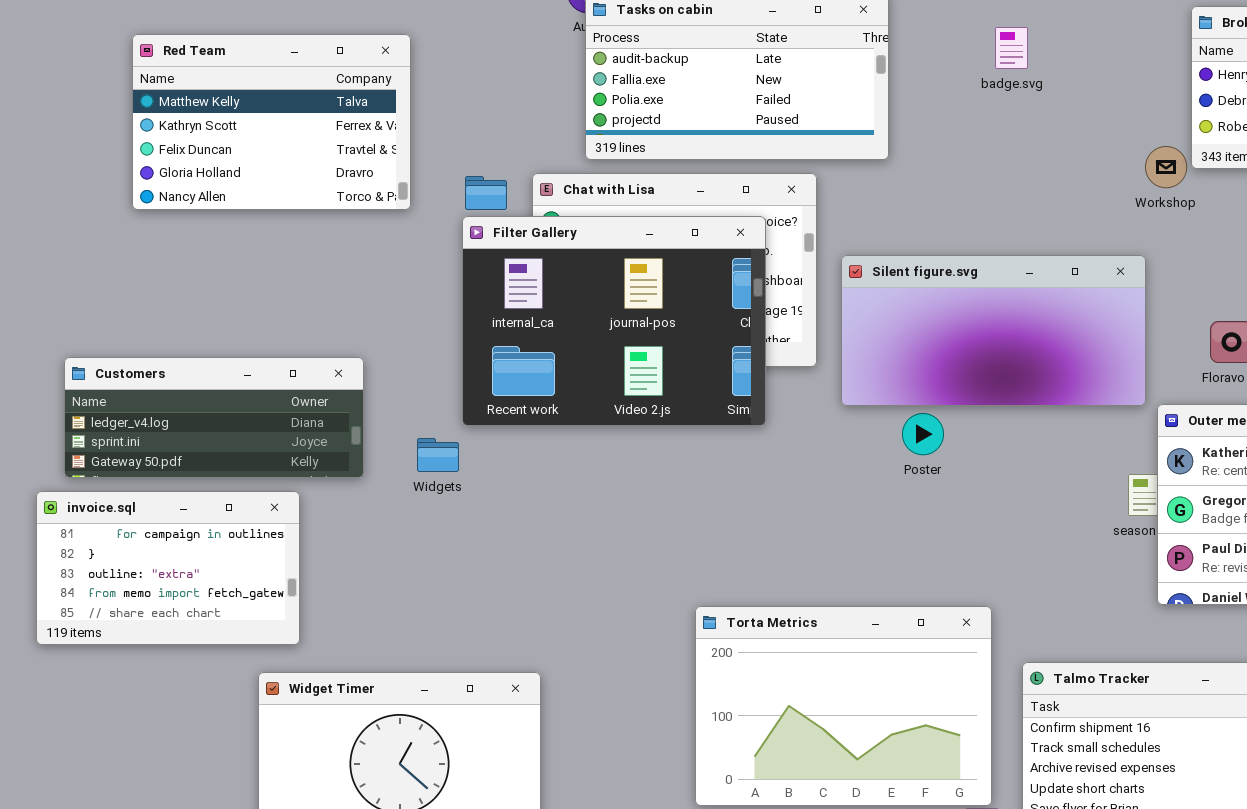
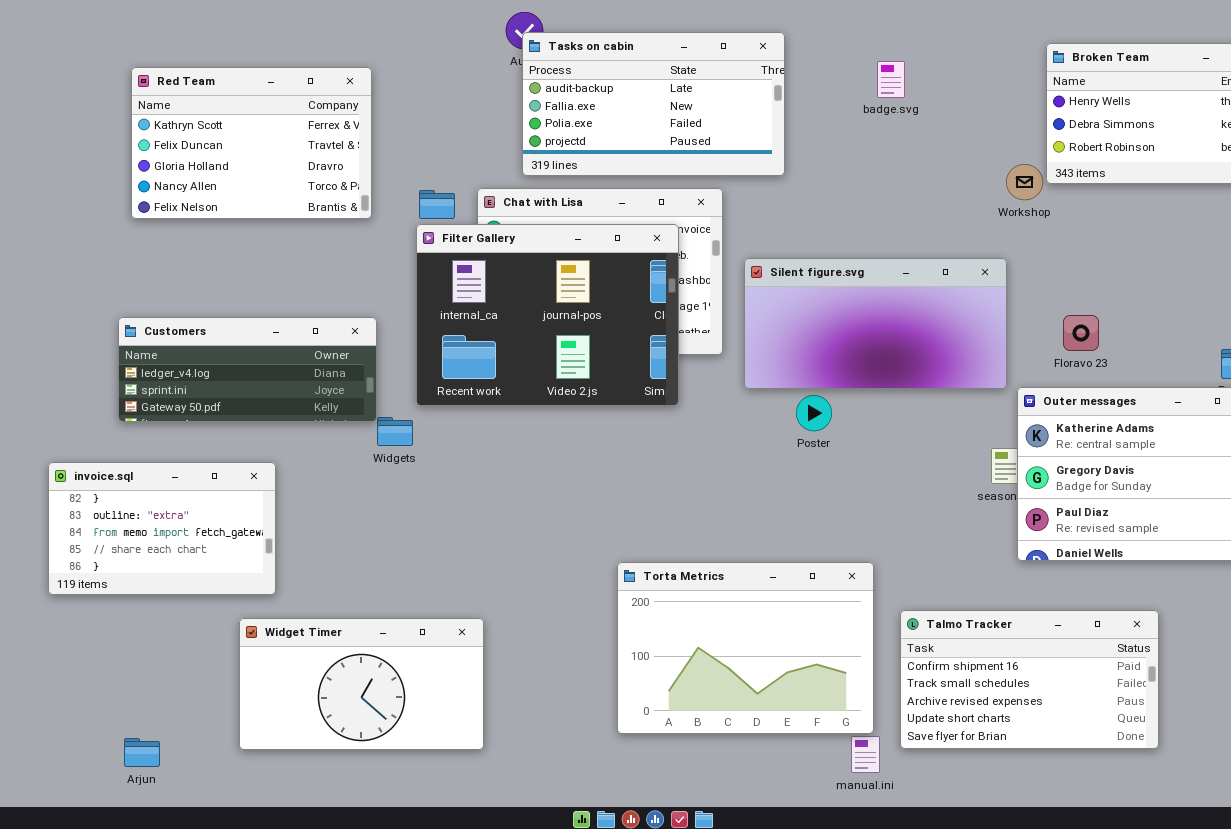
Red Team: [132,34,411,210] -> [131,67,372,219], scrolled down 1 row
Customers: [64,357,364,478] -> [118,317,377,422], moved
invoice.sql: [36,491,300,645] -> [48,462,276,595], scrolled down 1 row

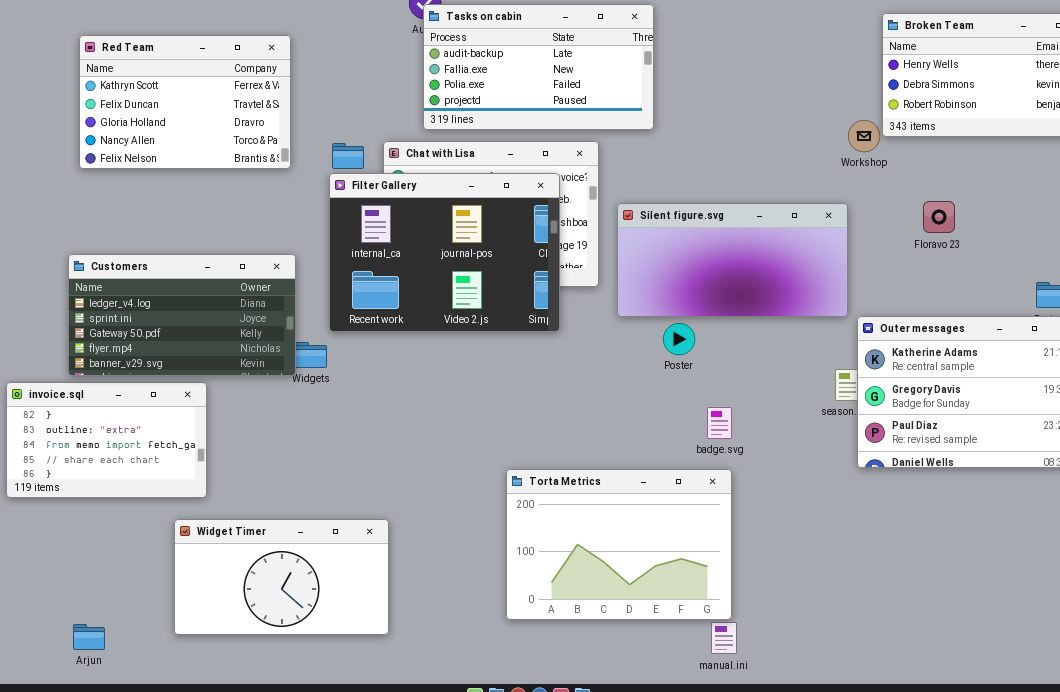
badge.svg: [877,61,905,98] -> [707,407,732,439], moved
Floravo 23: [1063,315,1099,351] -> [923,201,955,233], moved
Customers: [118,317,377,422] -> [68,254,296,376], resized
Talmo Tracker: [900,610,1159,749] -> none, closed

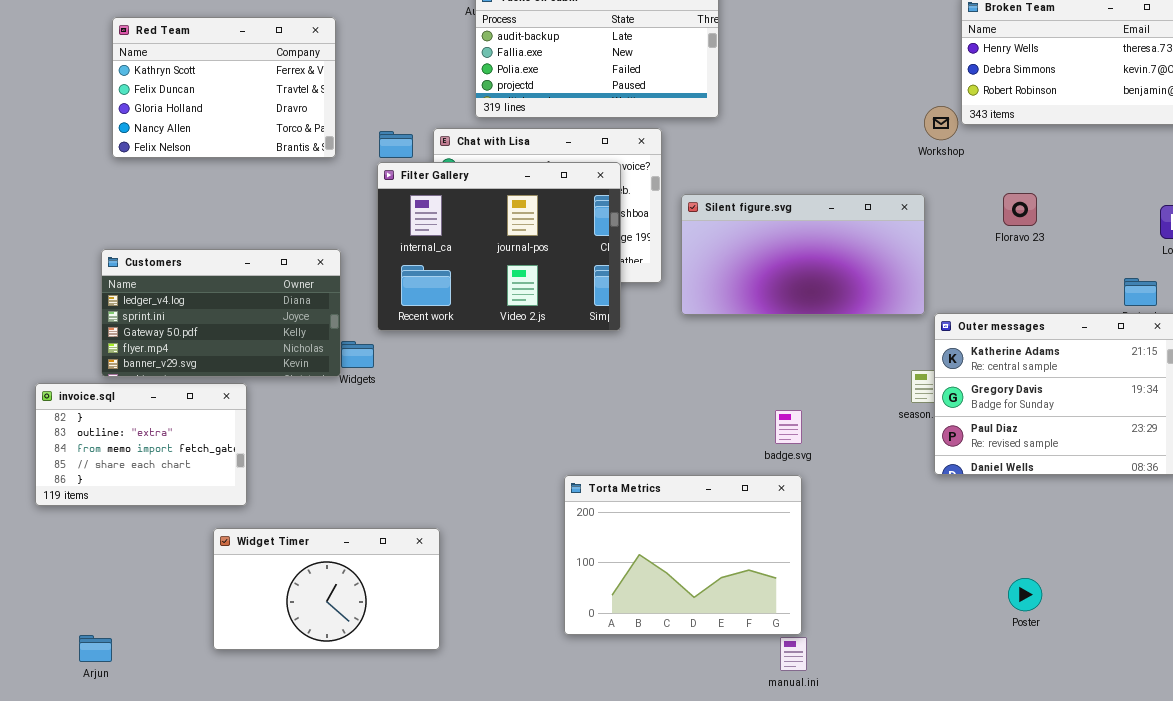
Poster: [663,323,695,355] -> [1008,578,1042,611], moved
Arjun: [73,624,105,650] -> [79,635,112,662], moved

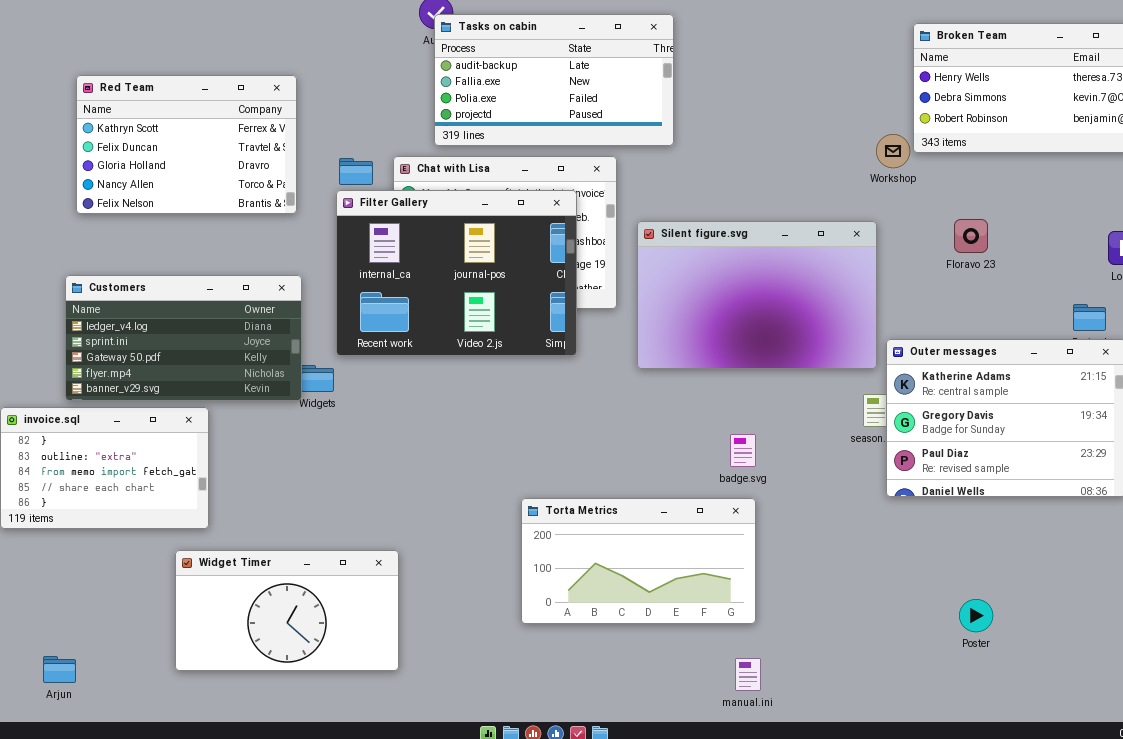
Red Team: [112,17,336,158] -> [76,75,297,214], moved
Silent figure.svg: [681,194,925,315] -> [637,221,877,369], resized
Torta Metrics: [564,475,802,635] -> [521,498,756,624], resized

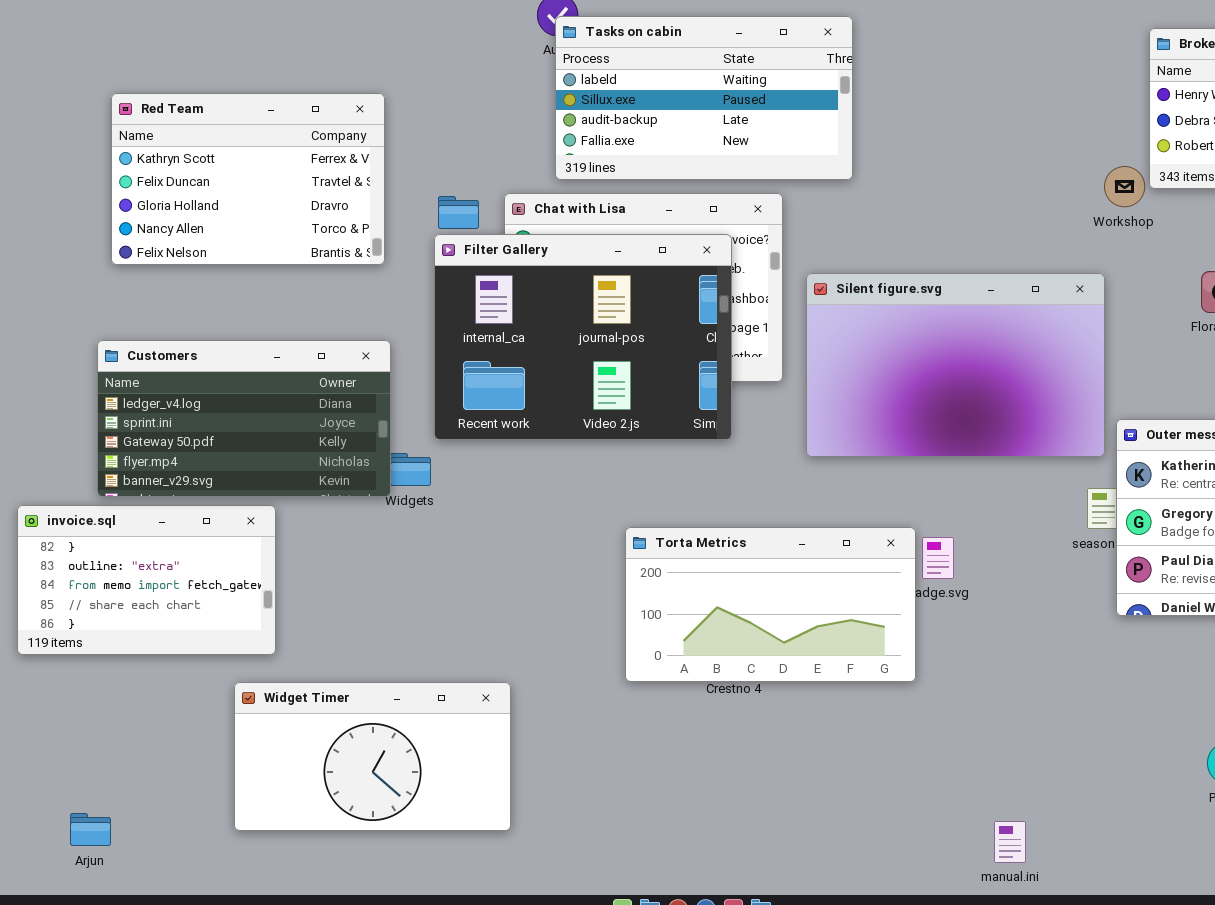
Tasks on cabin: [434,14,674,146] -> [555,16,853,180], scrolled up 2 rows
Torta Metrics: [521,498,756,624] -> [625,527,916,682], moved
manual.ini: [735,658,761,691] -> [994,821,1026,863], moved

